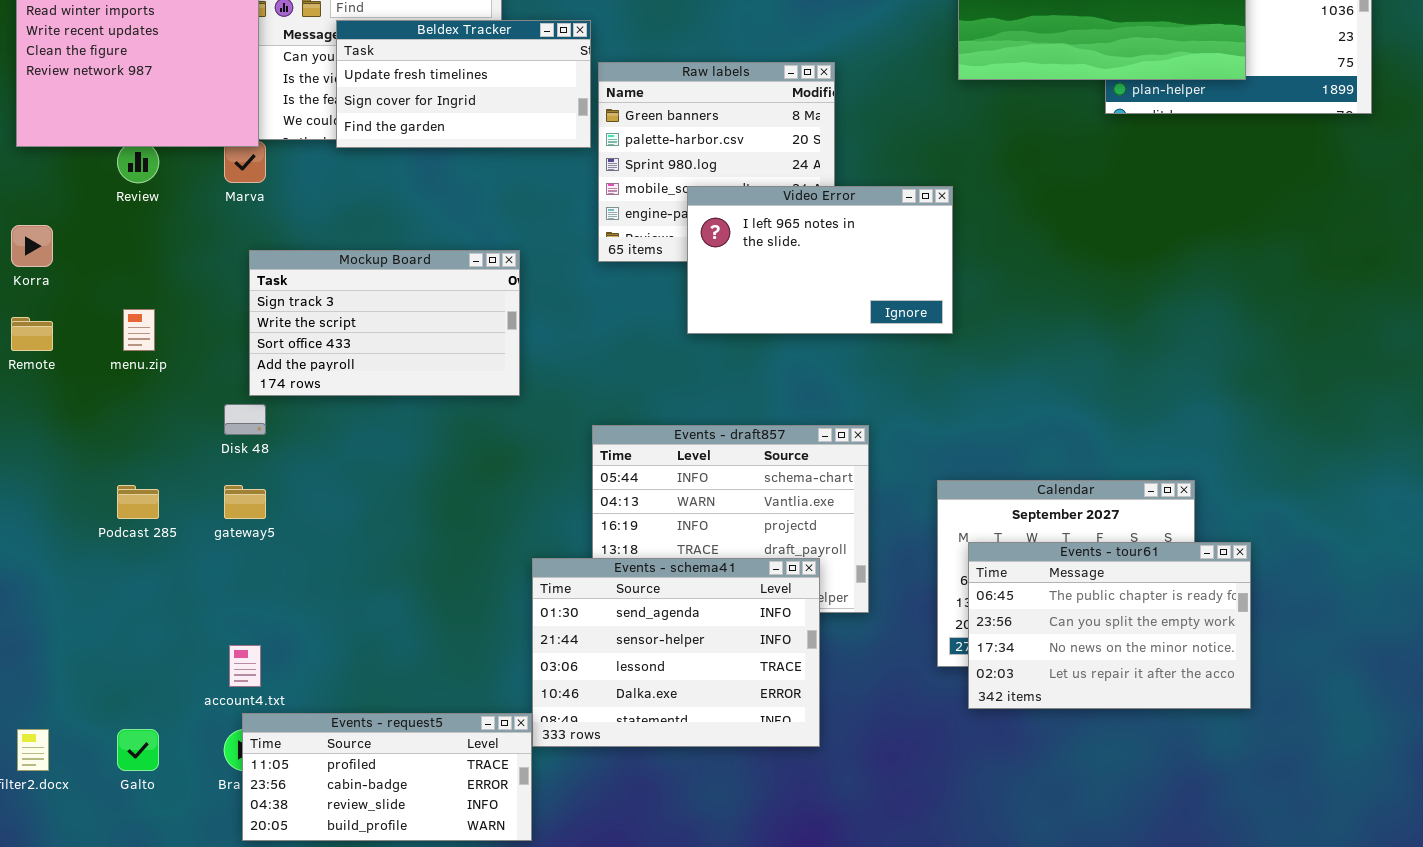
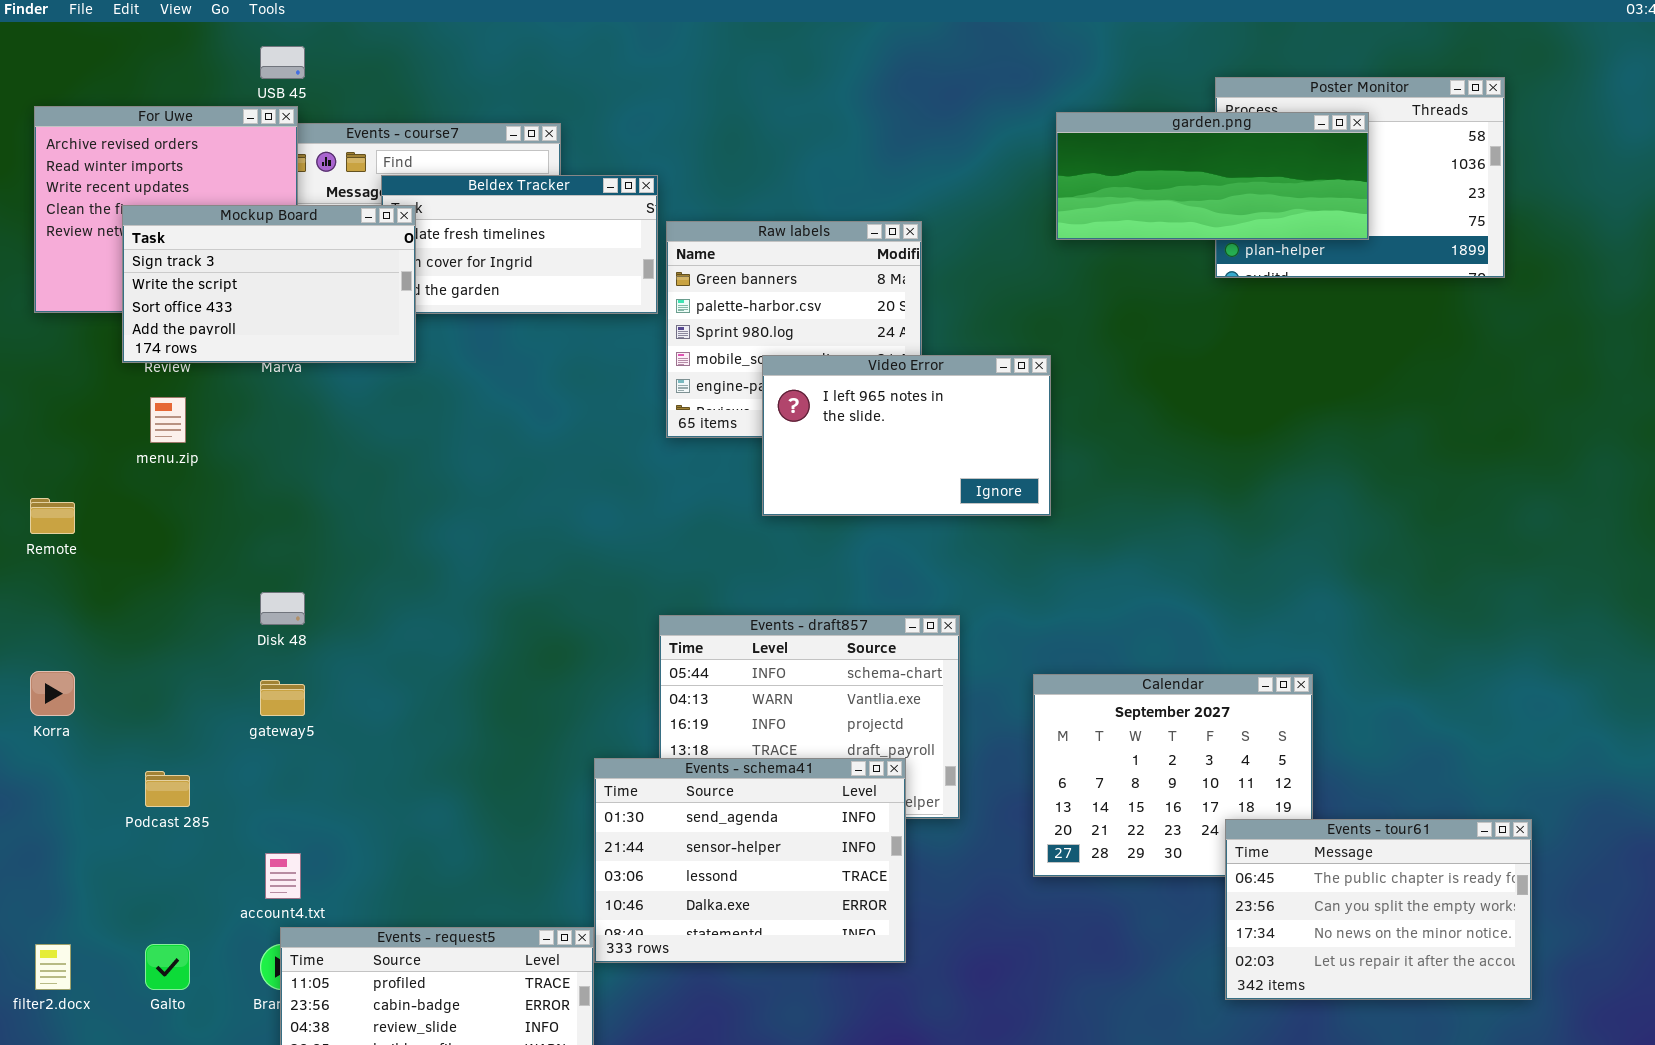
Korra: [11,225,53,267] -> [30,671,75,716], moved
Mockup Board: [249,250,520,396] -> [122,205,416,363], moved
menu.zip: [123,309,155,351] -> [150,397,186,443], moved
Podcast 285: [117,485,159,519] -> [145,771,190,807], moved
Events - tour61: [968,542,1251,709] -> [1225,819,1532,1000], moved

